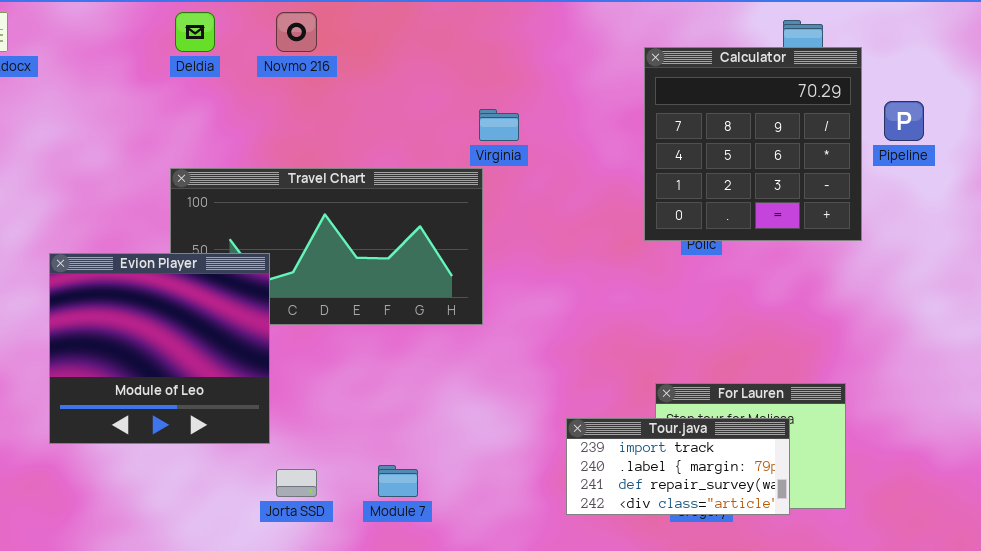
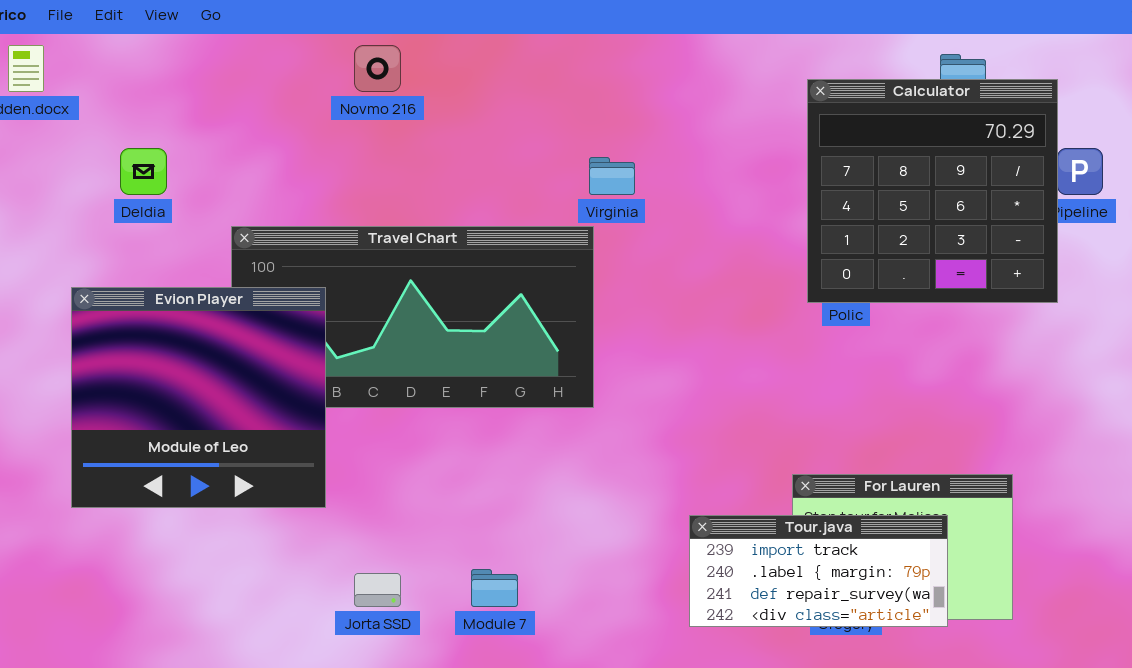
Deldia: [175,12,215,52] -> [120,148,167,195], moved
Calculator: [644,47,862,241] -> [807,79,1058,303], moved
Evion Player: [49,253,270,444] -> [71,287,326,508], moved

